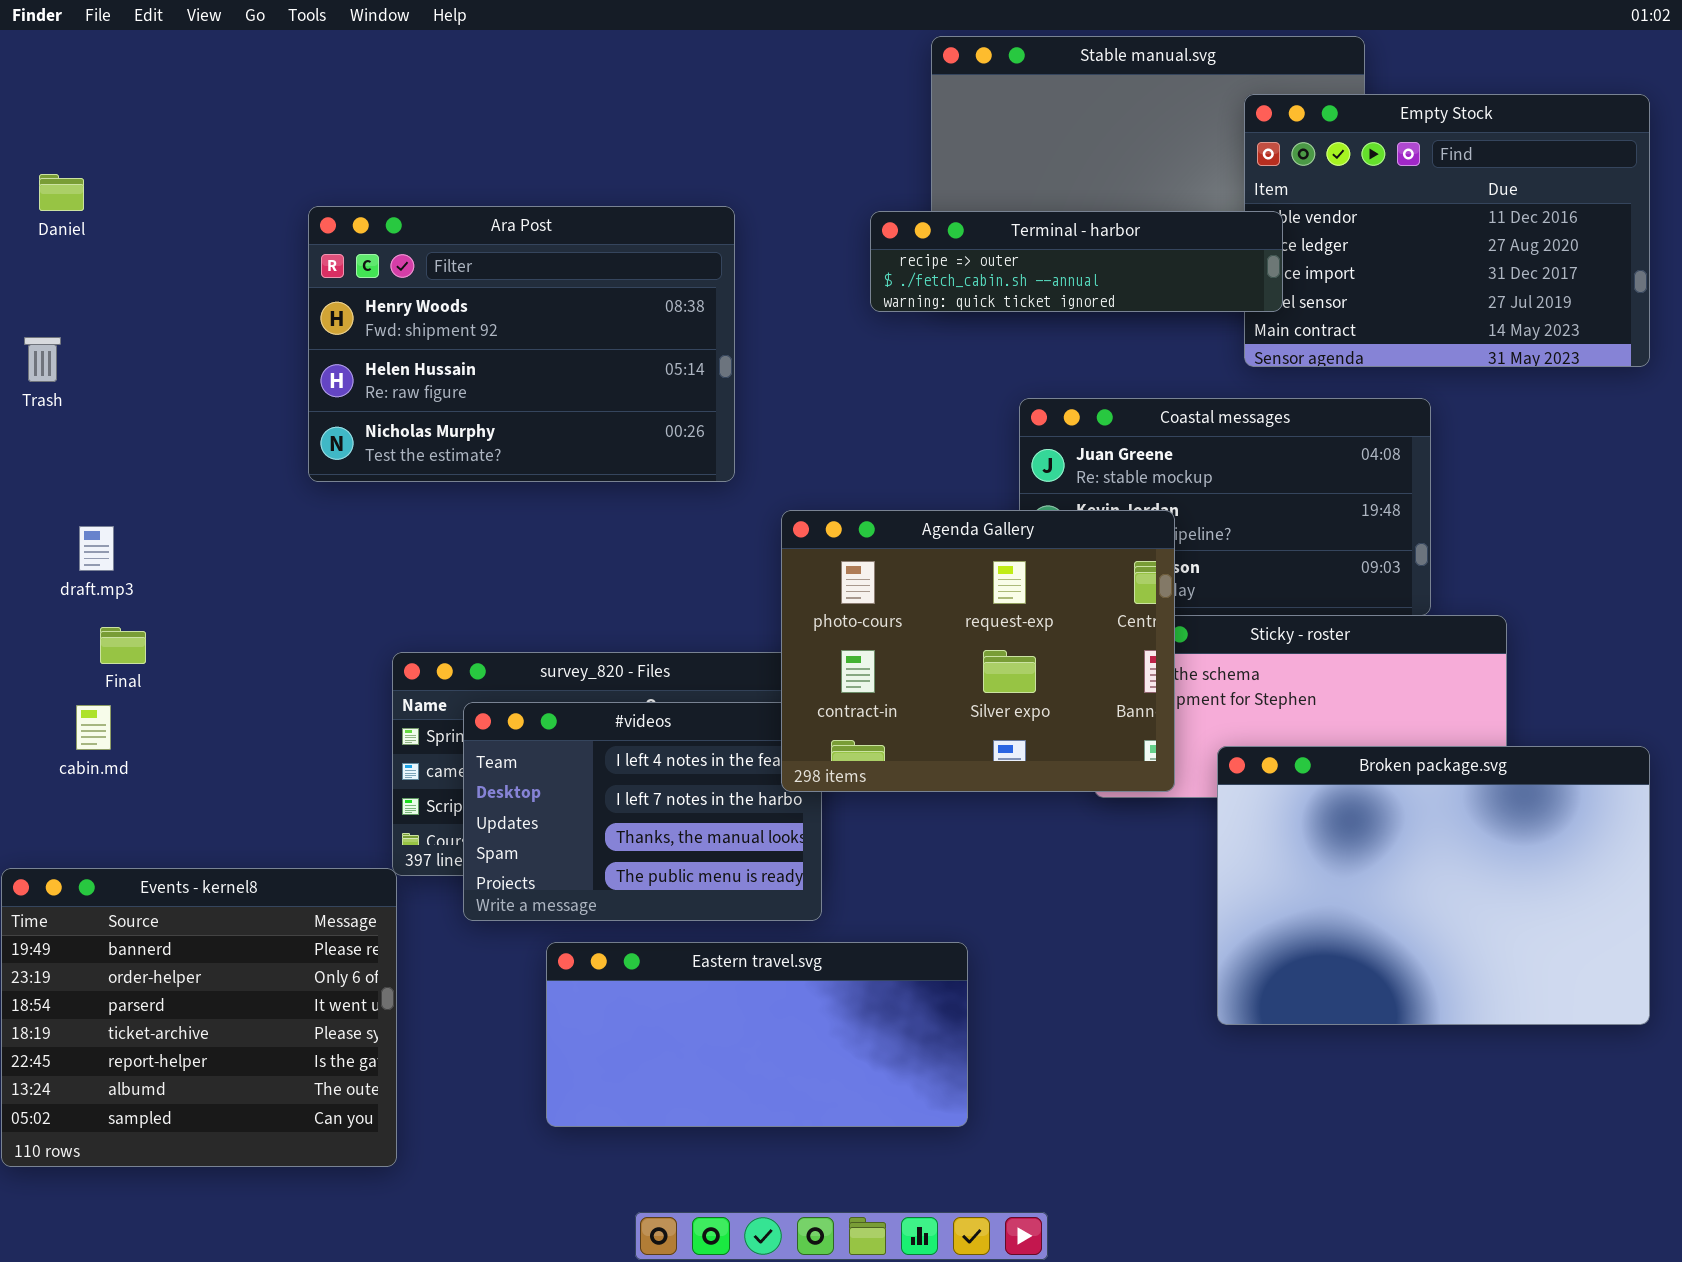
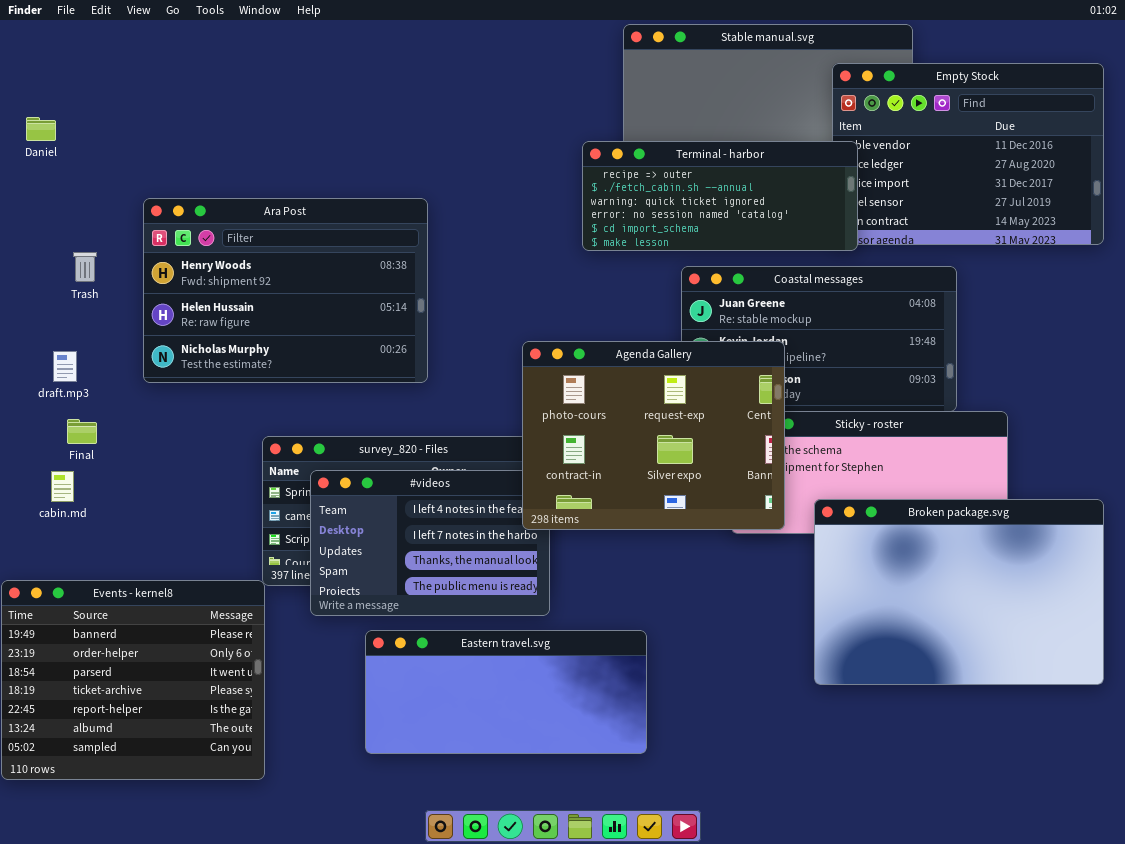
Ara Post: [308,206,735,482] -> [143,198,428,383], moved
Terminal - harbor: [870,211,1283,312] -> [582,141,858,251], resized
Trash: [24,337,61,382] -> [73,252,97,282], moved

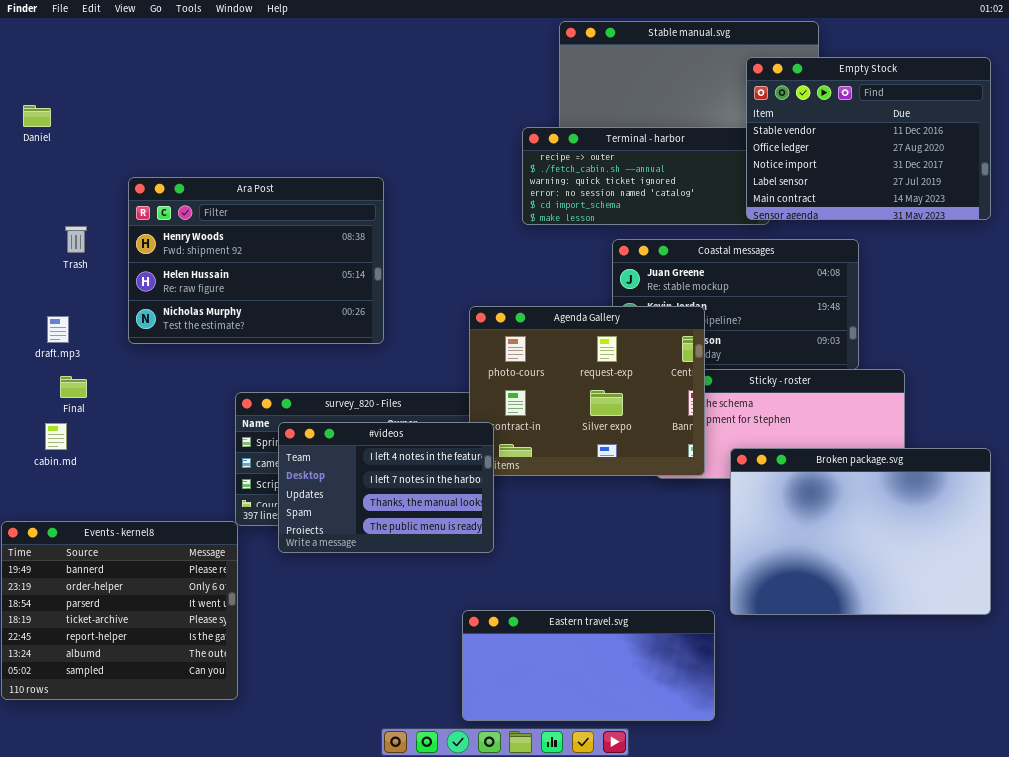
Empty Stock: [832,63,1104,245] -> [746,57,991,220], raised
#videos: [310,470,550,616] -> [278,422,494,553], raised
Eastern travel.svg: [365,630,647,754] -> [462,610,715,721], moved

